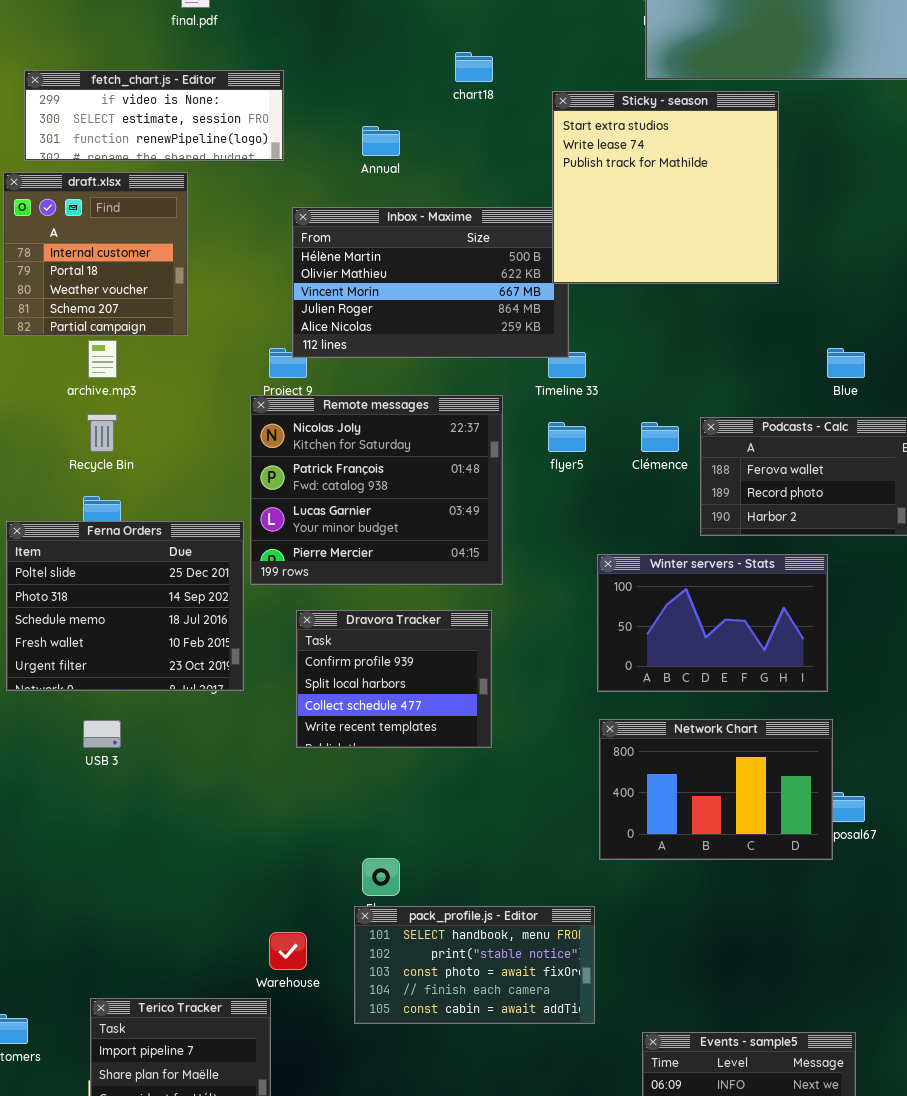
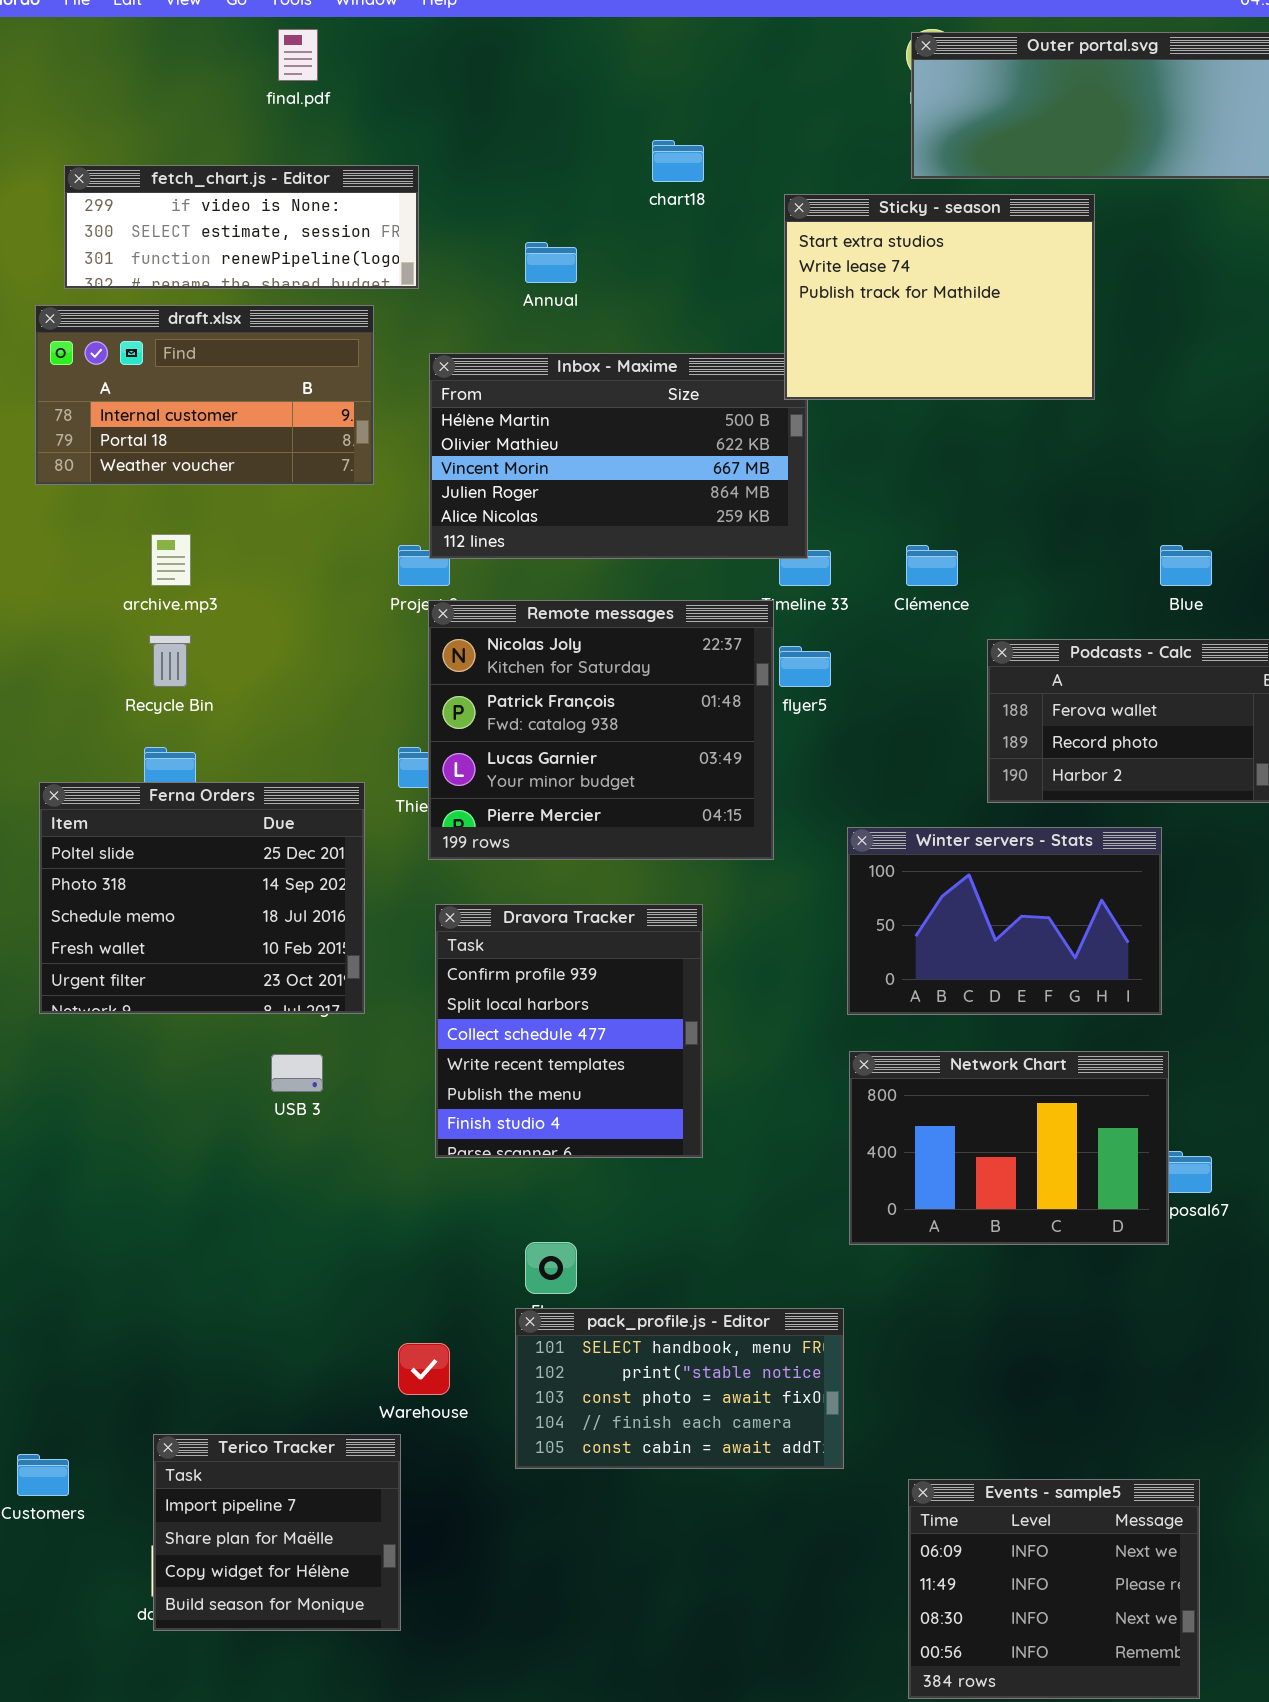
Sticky - season: [552,91,779,284] -> [784,194,1095,400], resized
draft.xlsx: [3,172,188,336] -> [35,305,374,485], resized
Remote messages: [250,395,503,585] -> [428,600,774,860], moved
Clémence: [641,422,679,452] -> [906,545,958,586], moved
Dravora Tracker: [296,610,492,748] -> [435,904,703,1158], resized
USB 3: [83,720,121,748] -> [271,1054,323,1092], moved

